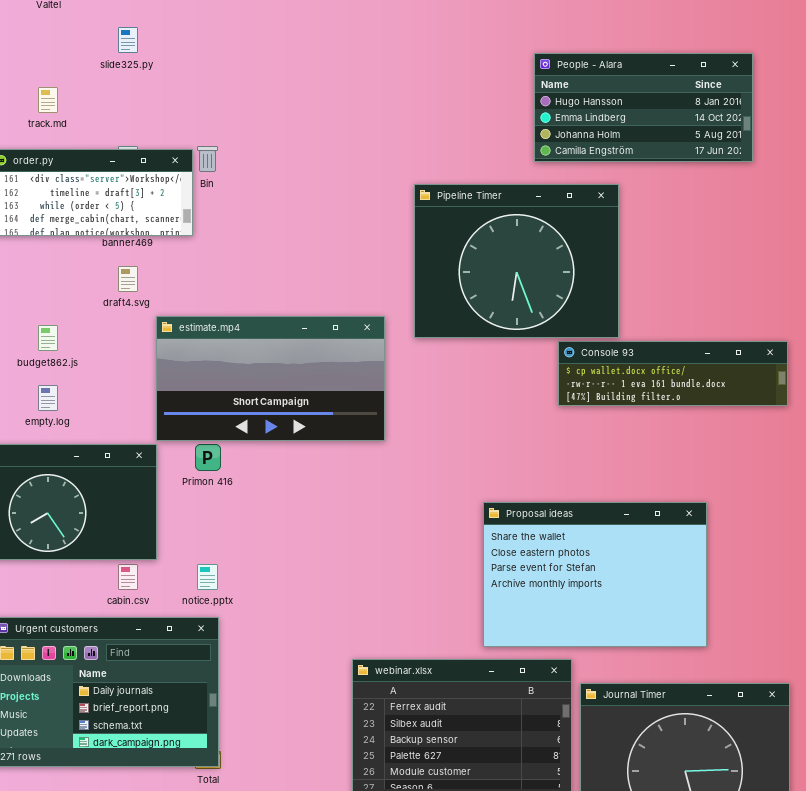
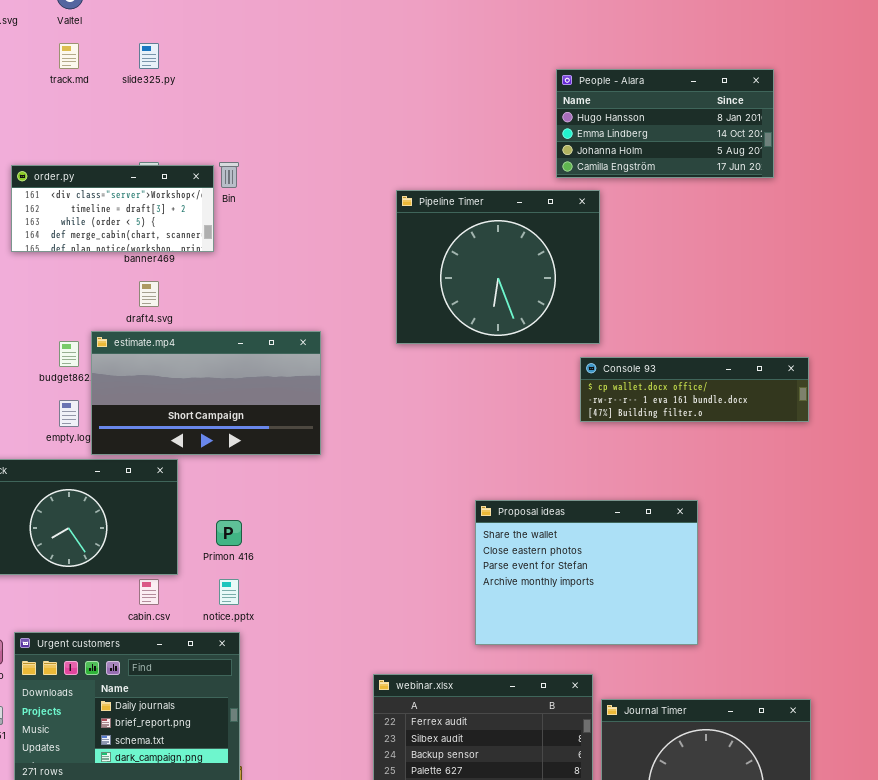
track.md: [38,87,58,113] -> [59,43,79,69], moved
Pipeline Timer: [414,184,619,338] -> [396,190,600,344], moved
estimate.mp4: [156,316,385,441] -> [91,331,321,455], moved
Primon 416: [195,444,221,471] -> [216,520,242,546], moved
Proposal ideas: [483,502,707,647] -> [475,500,698,645], moved

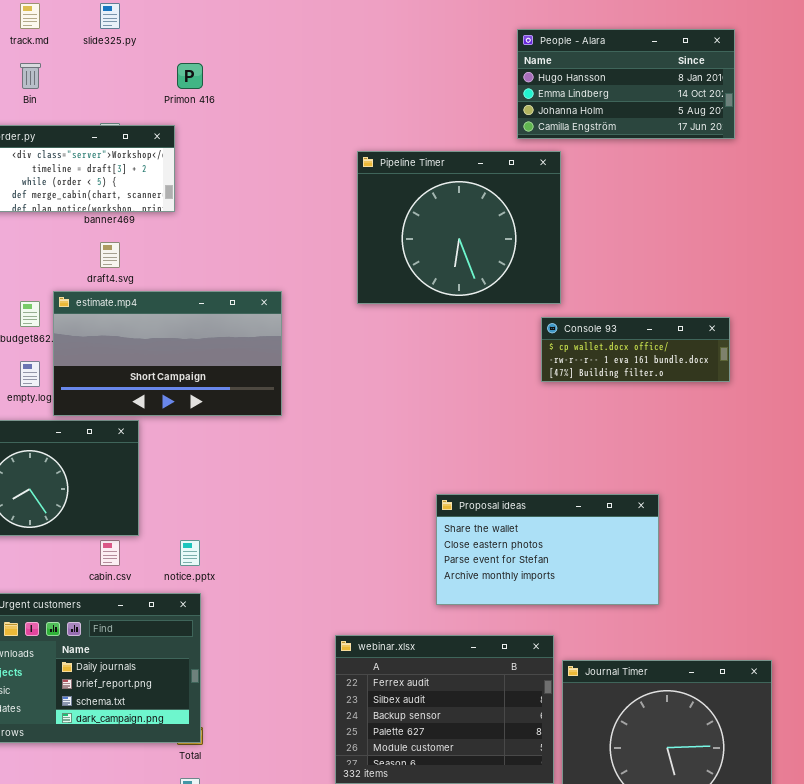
Bin: [219,162,239,188] -> [20,63,41,89], moved
Console 93: [580,357,809,422] -> [541,317,730,382], resized
Proposal ideas: [475,500,698,645] -> [436,494,659,605], resized
Primon 416: [216,520,242,546] -> [177,63,203,89], moved

